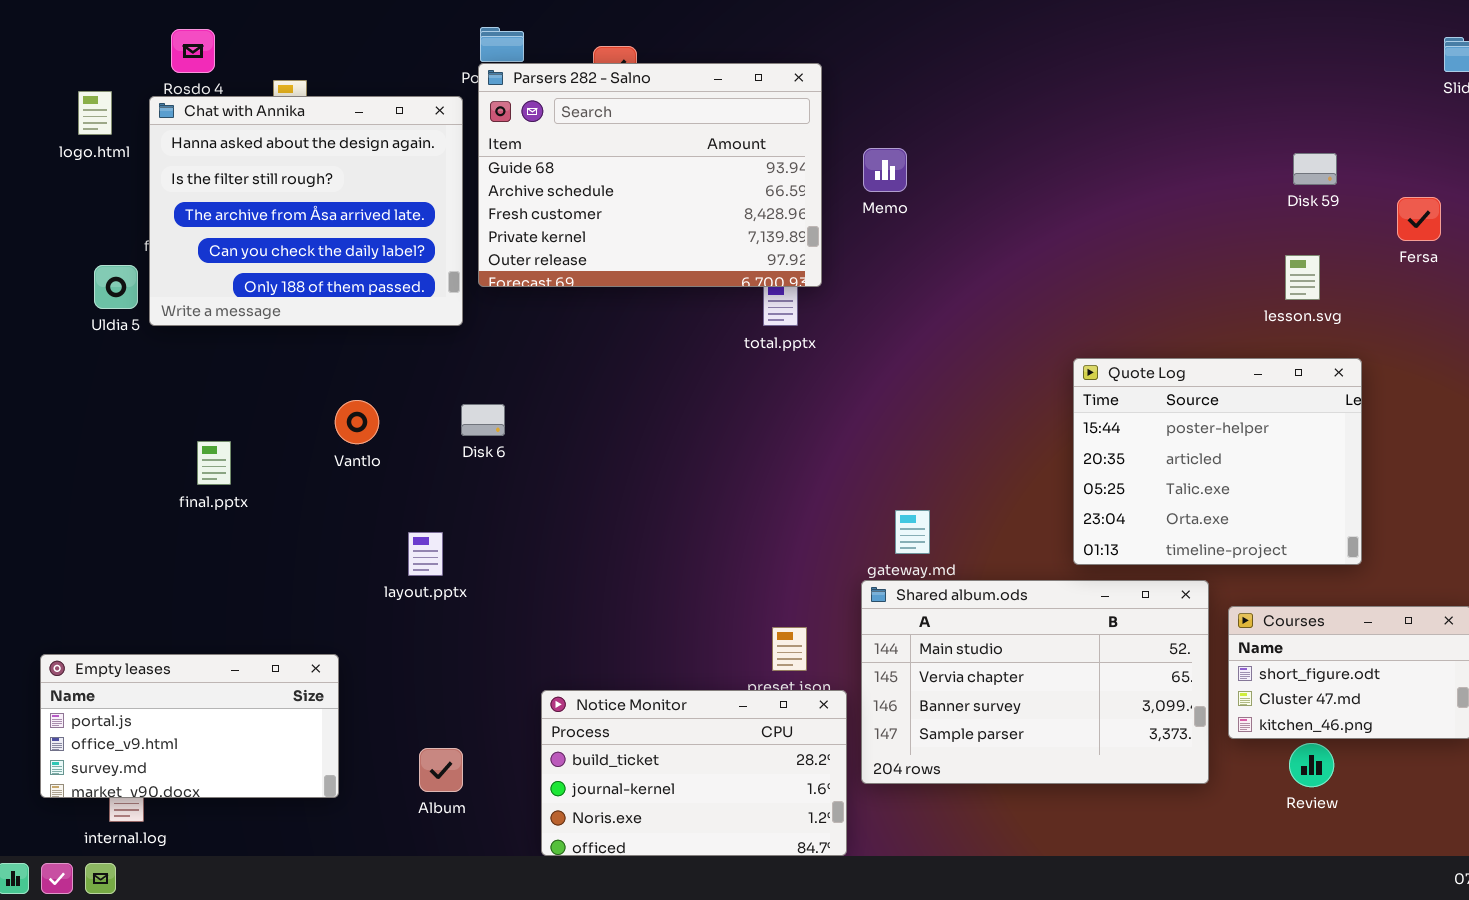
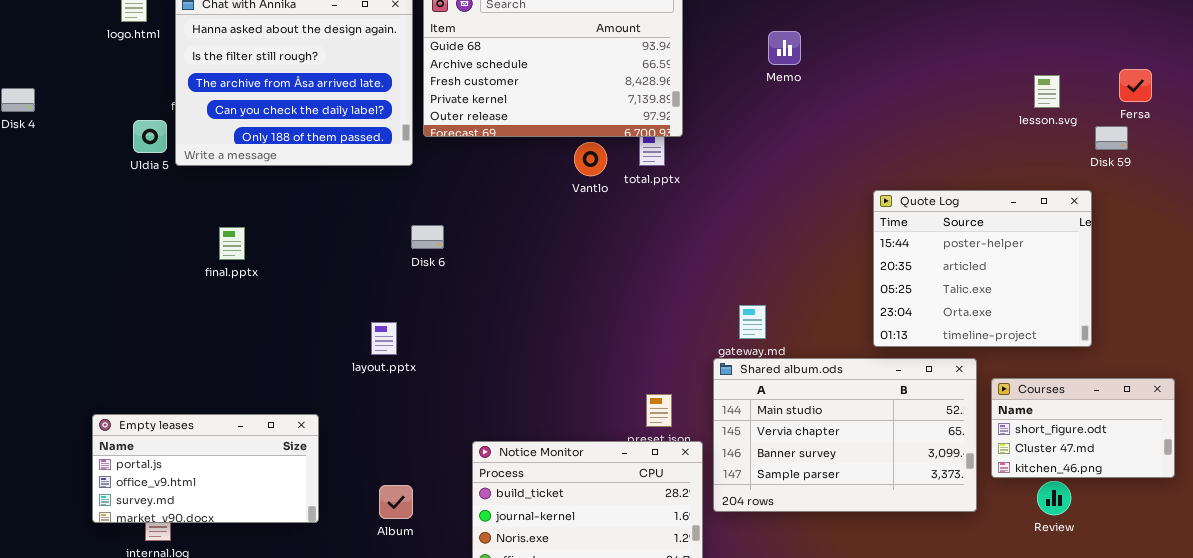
Memo: [863,148,907,192] -> [768,31,801,65], moved
Disk 59: [1293,153,1337,185] -> [1095,126,1128,150], moved
lesson.svg: [1285,255,1320,300] -> [1034,75,1060,108], moved
Vantlo: [335,400,379,444] -> [574,142,607,176], moved
final.pptx: [197,441,231,485] -> [219,227,245,260], moved

